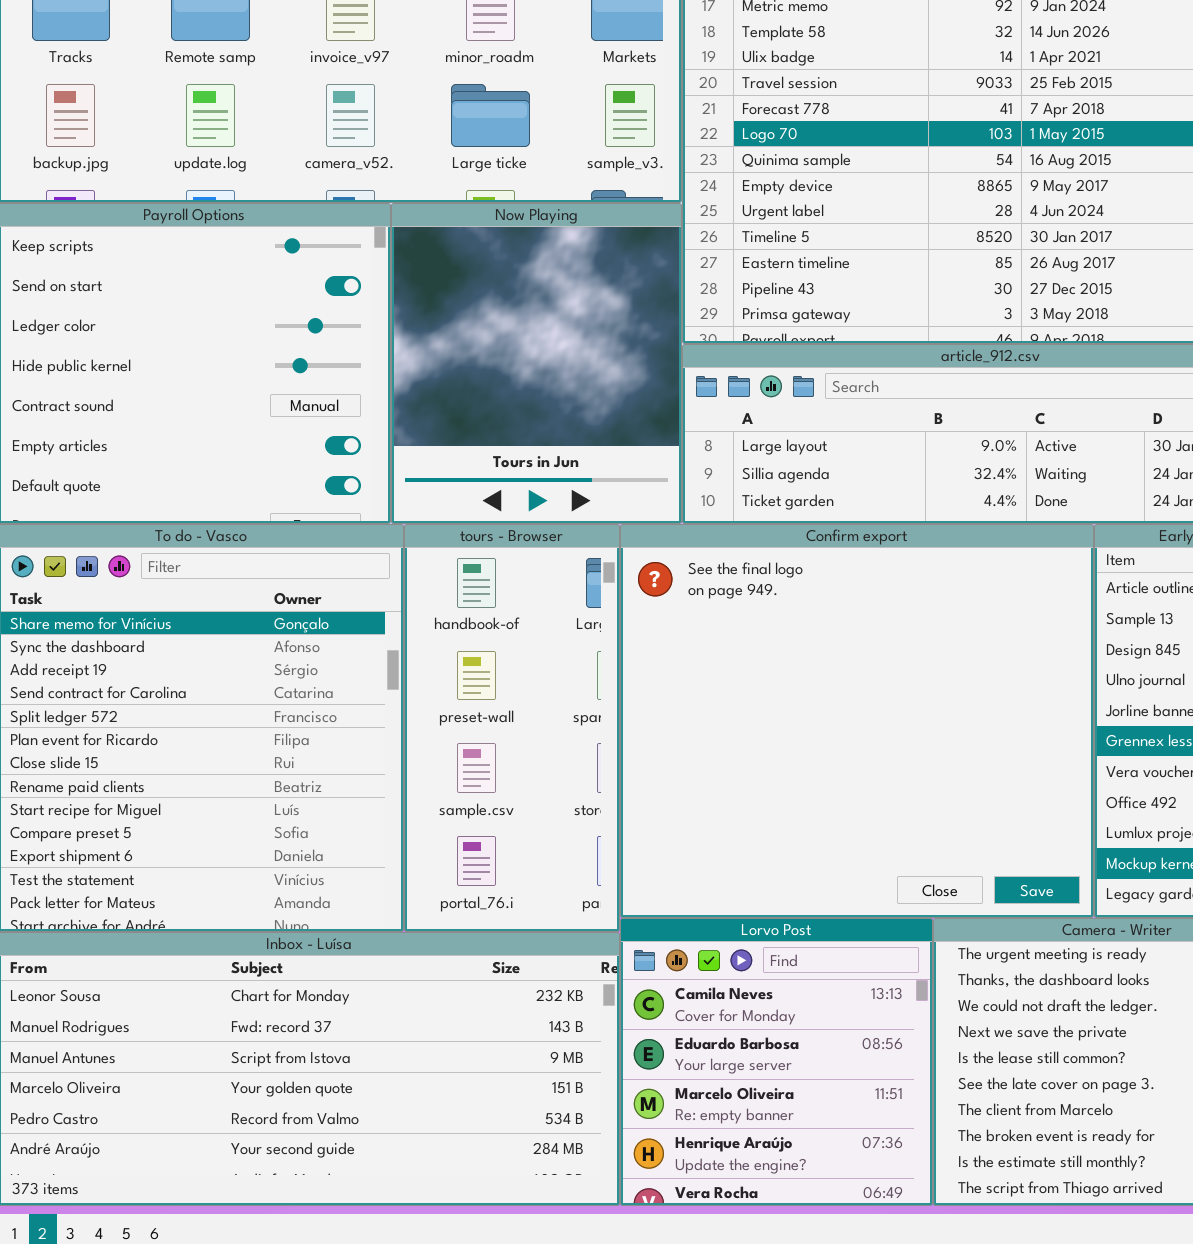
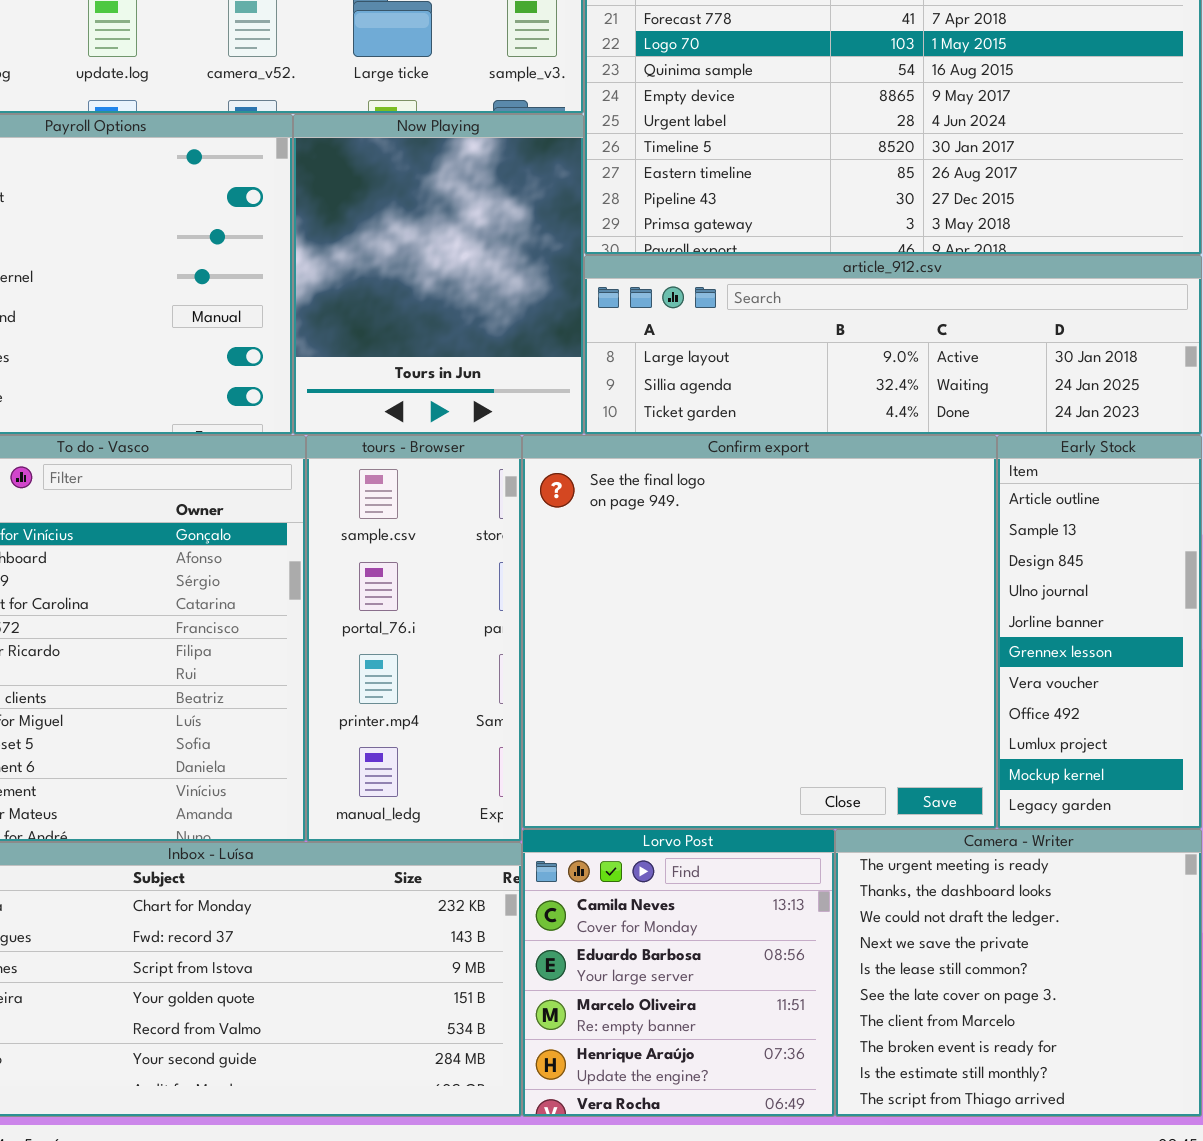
tours - Browser: [404,524,620,932] -> [306,435,522,842], scrolled down 2 rows

